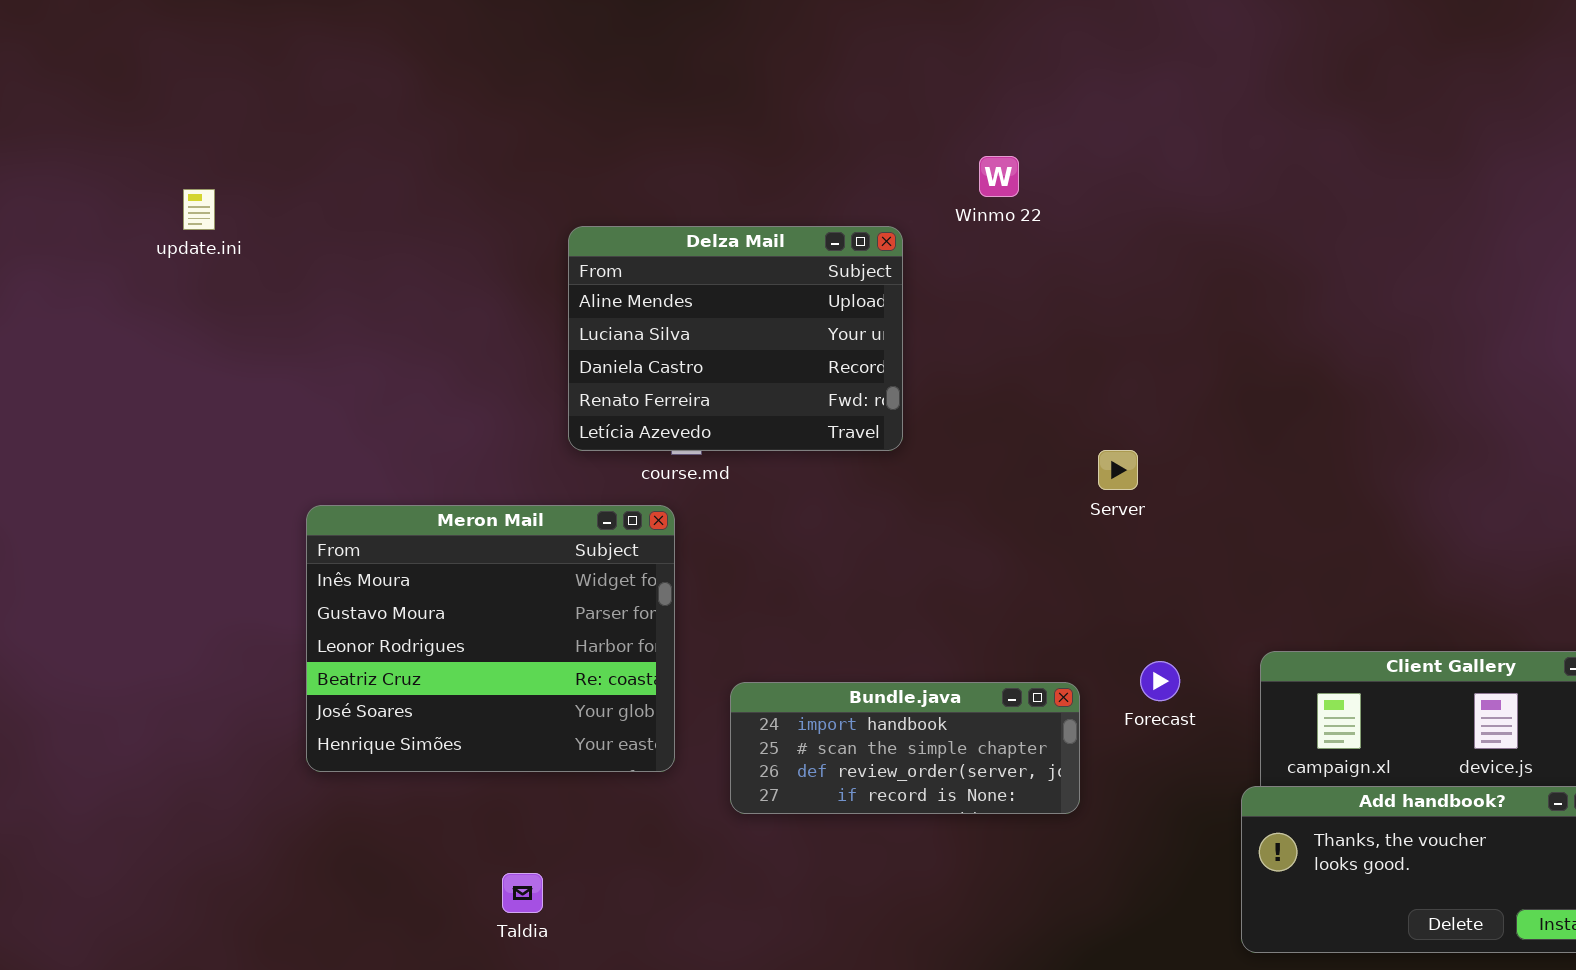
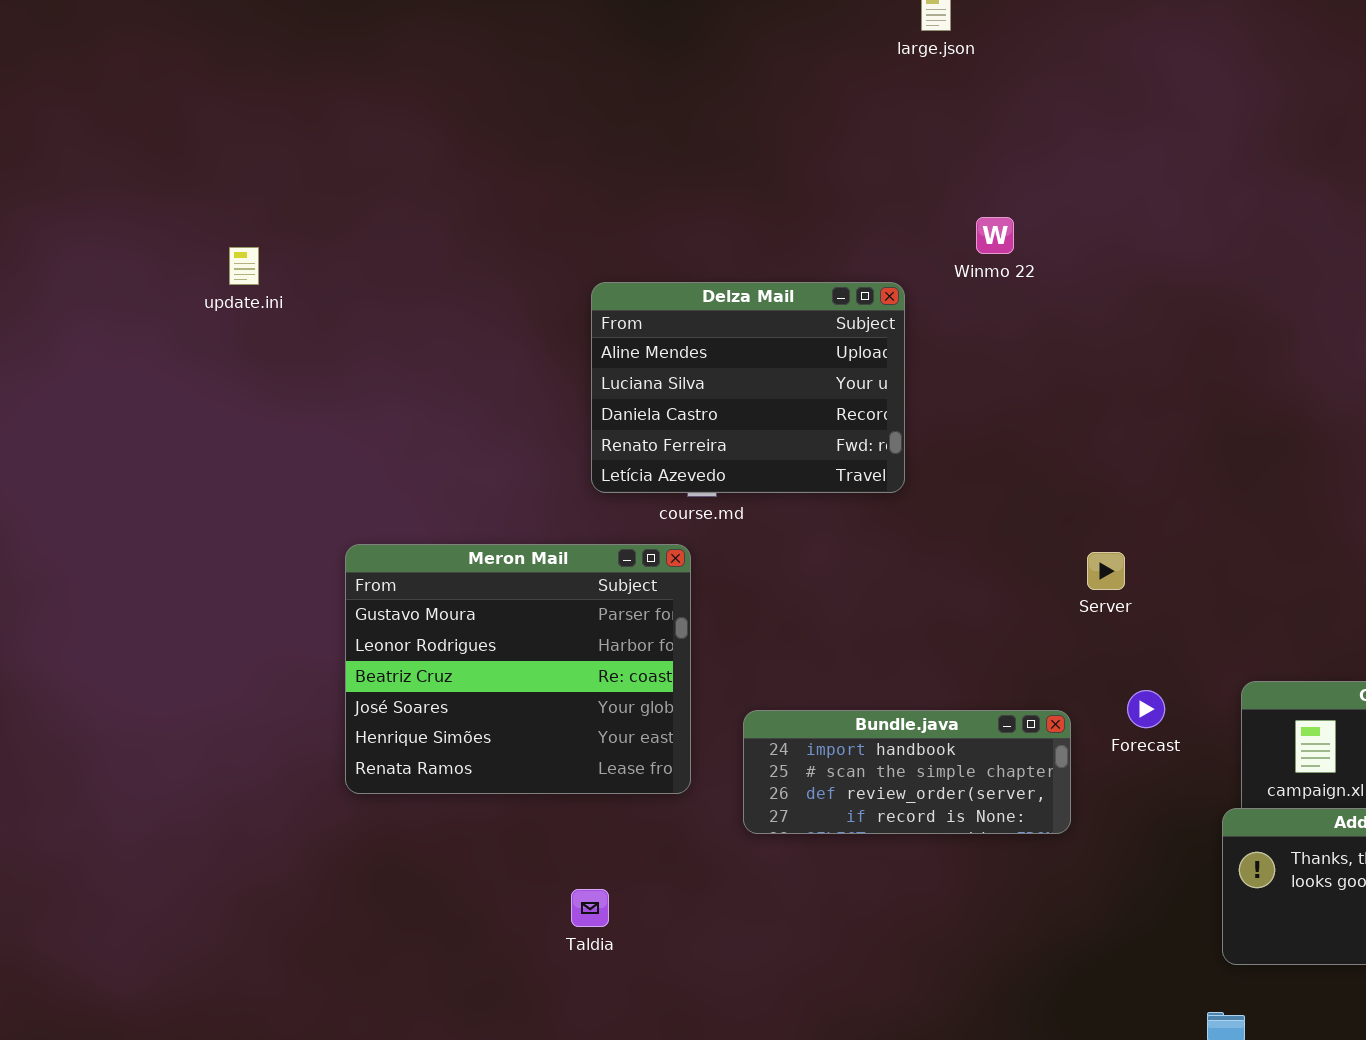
Server: [1098,450,1138,490] -> [1087,552,1125,590], moved
Meron Mail: [306,505,675,772] -> [345,544,691,794], scrolled down 1 row
Taldia: [502,873,543,913] -> [571,889,609,927], moved

